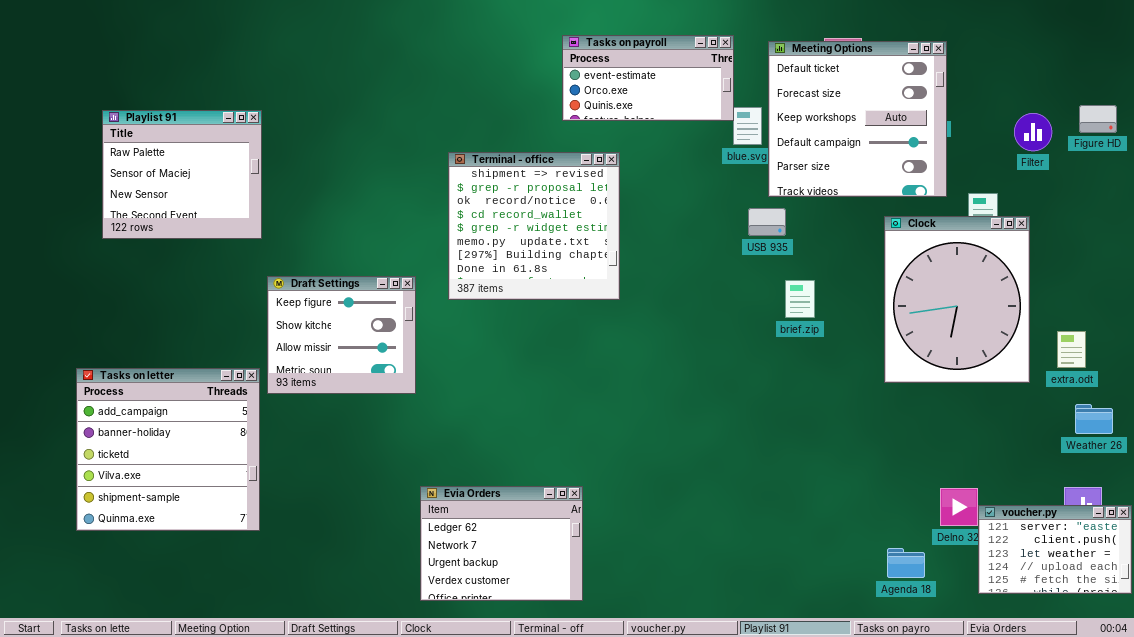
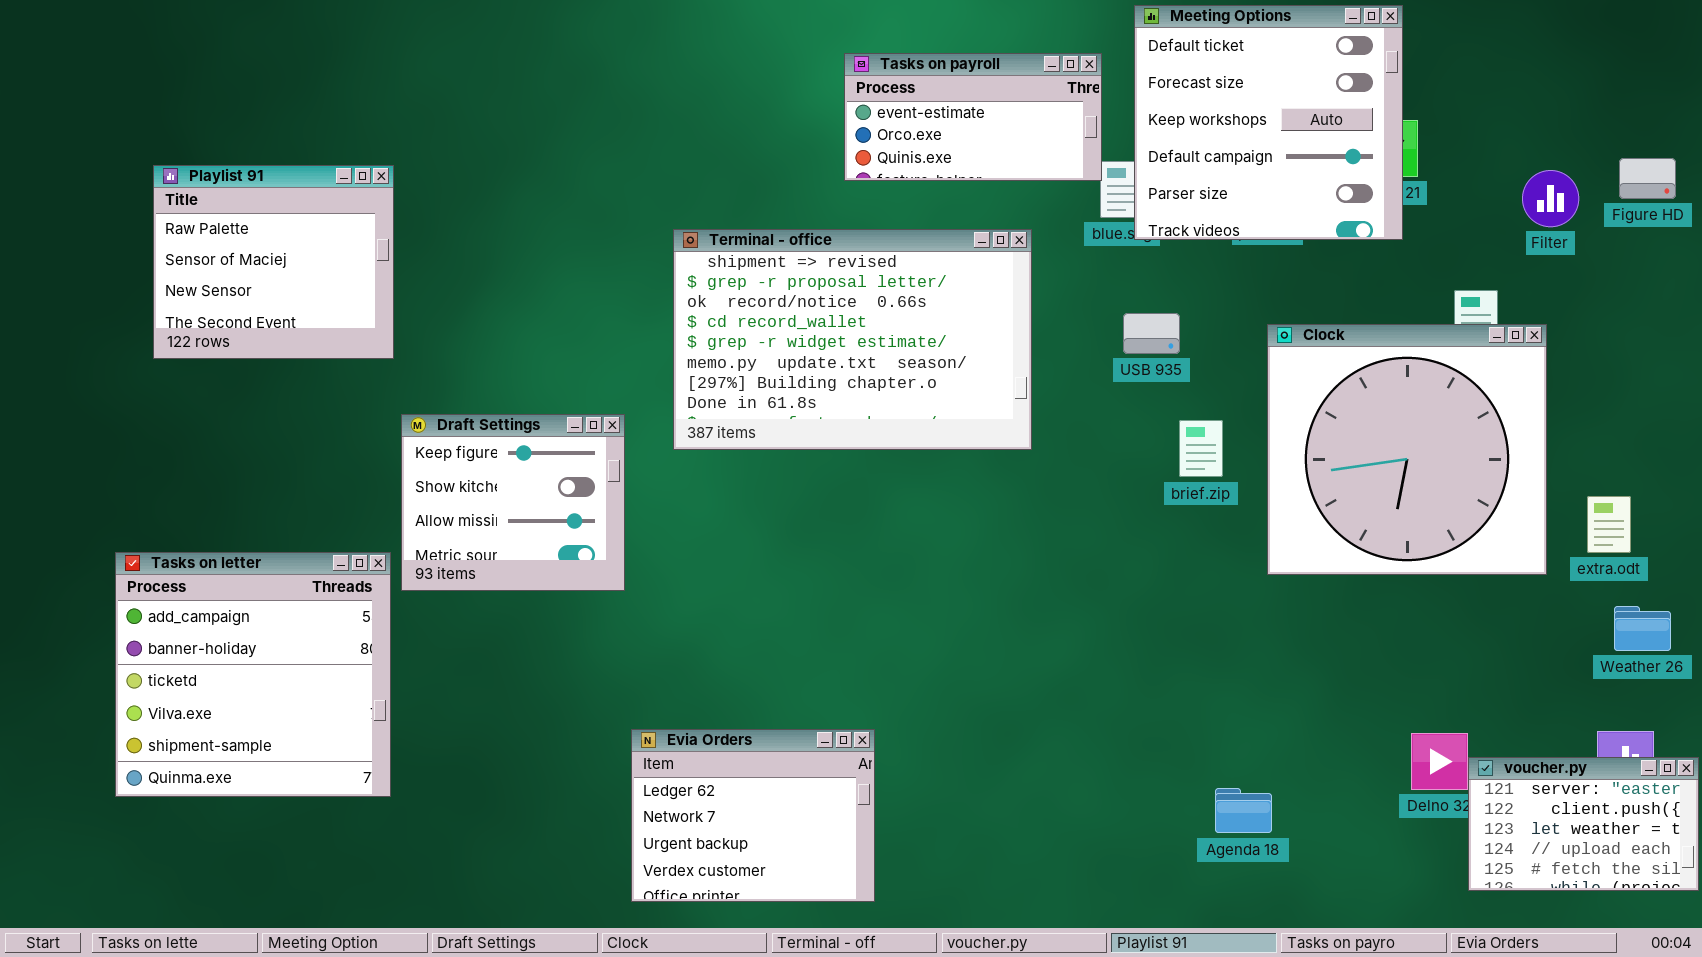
Meeting Options: [768,41,947,197] -> [1134,5,1403,240], moved
Terminal - office: [448,152,620,300] -> [673,229,1032,450], resized
Clock: [884,216,1030,383] -> [1267,324,1547,575], resized
Agenda 18: [887,548,925,578] -> [1215,788,1272,833], moved

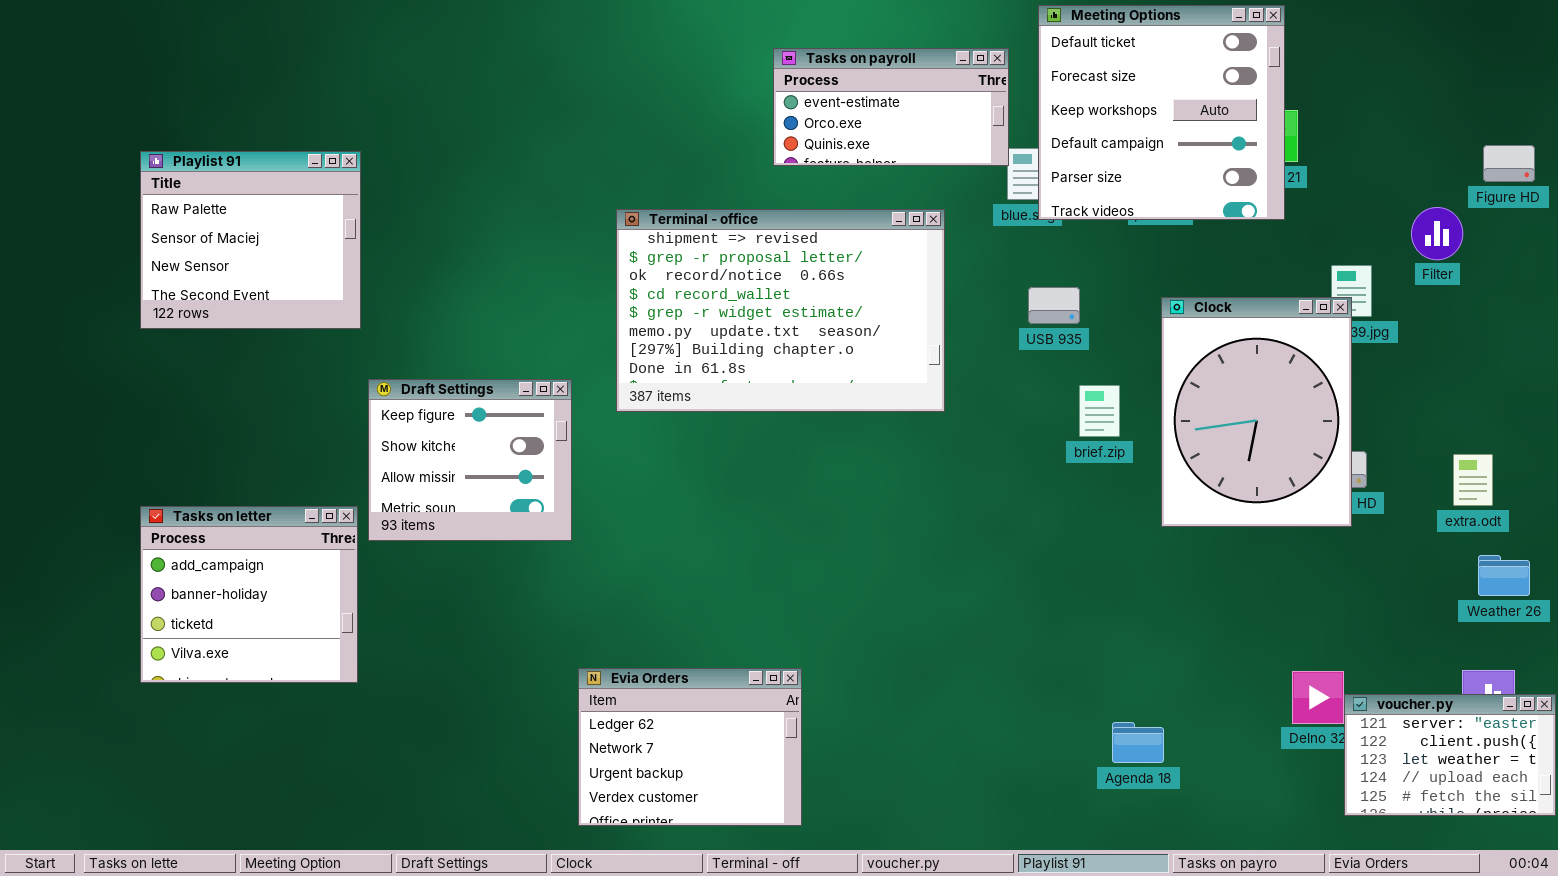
Filter: [1522,170,1579,227] -> [1411,207,1463,260], moved
Clock: [1267,324,1547,575] -> [1161,297,1352,527], resized
Tasks on letter: [115,552,391,797] -> [140,506,358,683], resized

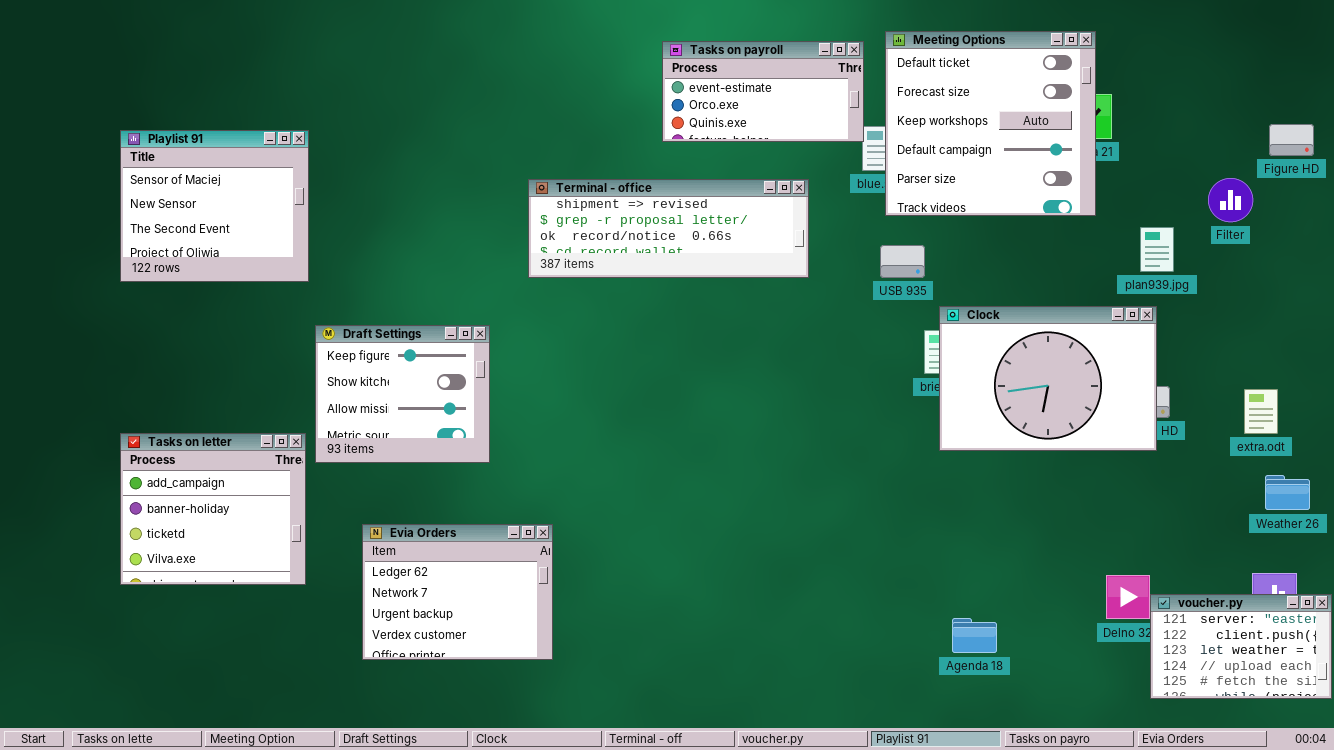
Meeting Options: [1038,5,1285,220] -> [885,31,1096,216], moved
Playlist 91: [140,151,361,329] -> [120,130,309,282], scrolled down 1 row
Terminal - office: [616,209,945,412] -> [528,179,809,278], resized
Clock: [1161,297,1352,527] -> [939,306,1157,451], resized
Evia Orders: [578,668,802,826] -> [362,524,553,660], moved

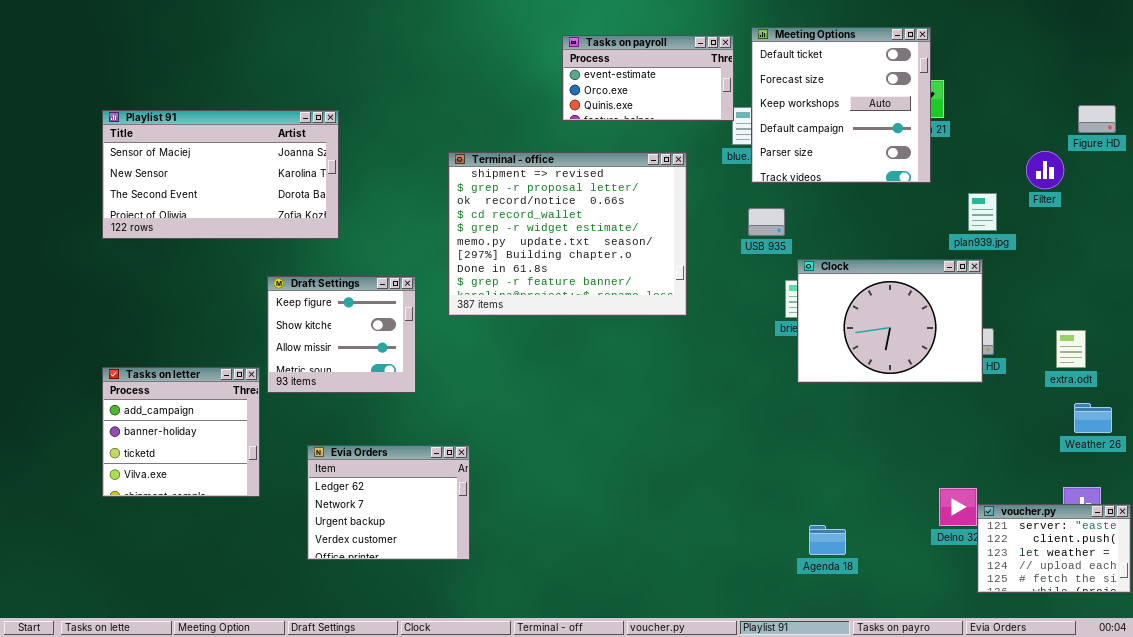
Playlist 91: [120,130,309,282] -> [102,110,339,239], resized
Terminal - office: [528,179,809,278] -> [448,152,687,316], resized

